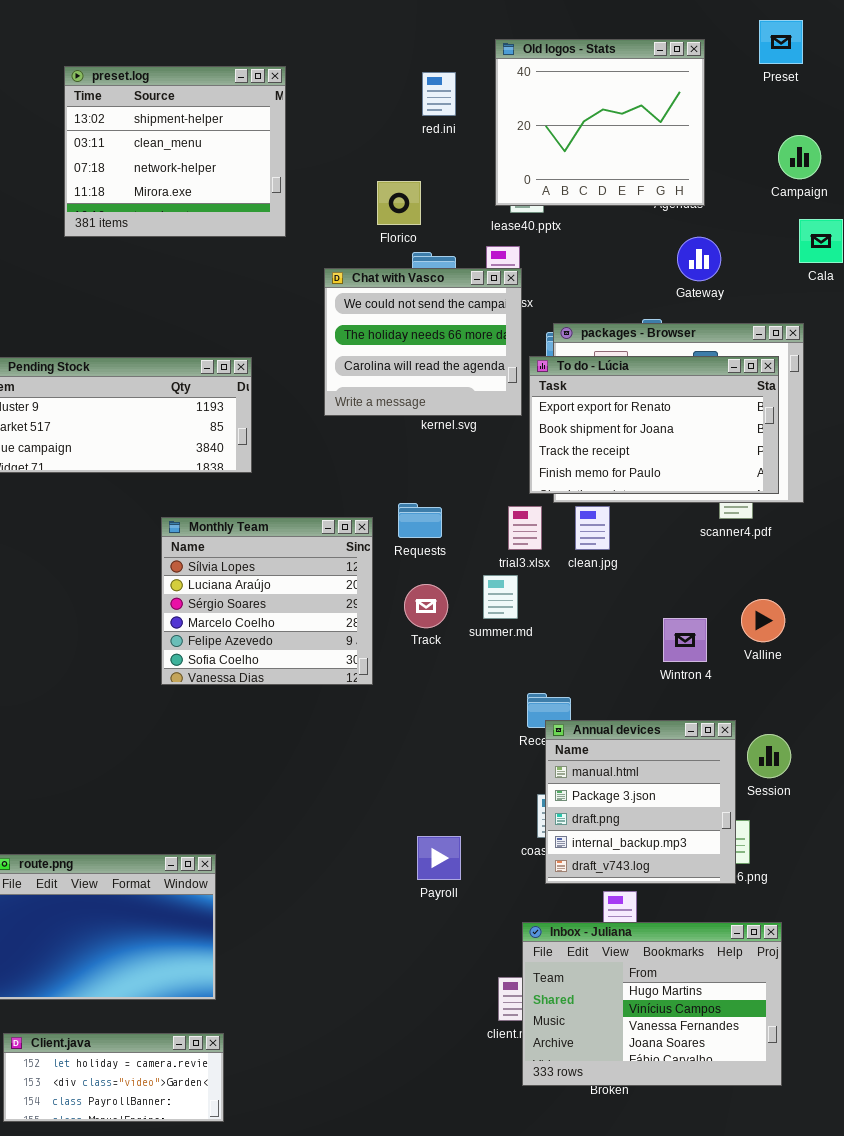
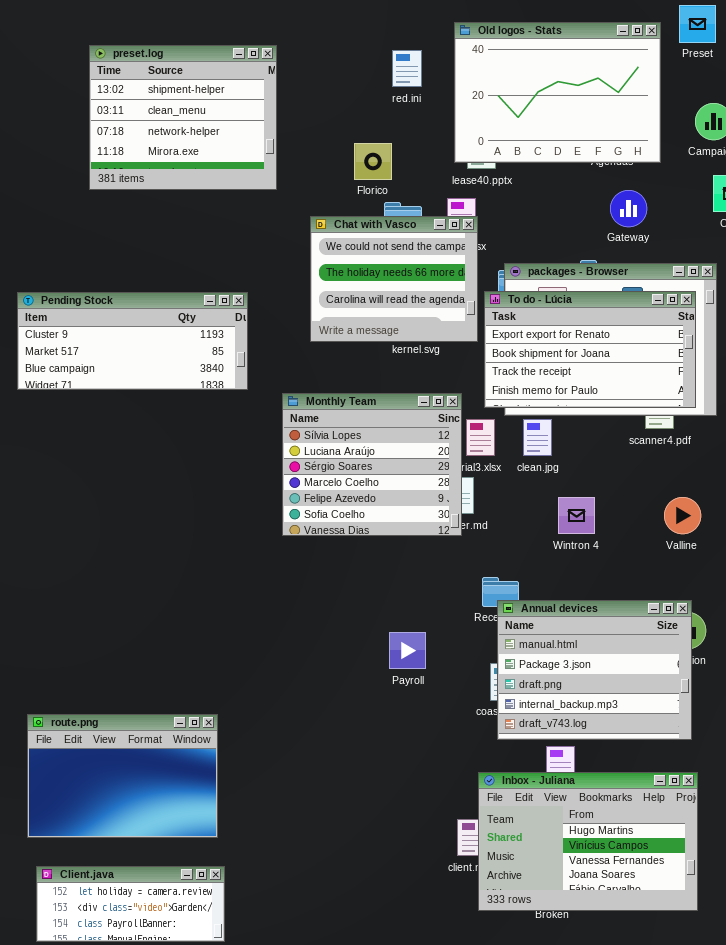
Old logos - Stats: [495,39,705,206] -> [454,22,661,163], resized
Monthly Team: [161,517,373,685] -> [282,393,462,536], moved
Wintron 4: [663,618,707,662] -> [558,497,595,534], moved
Annual devices: [545,720,736,884] -> [497,600,692,740], resized
Payroll: [417,836,461,880] -> [389,632,426,669], moved

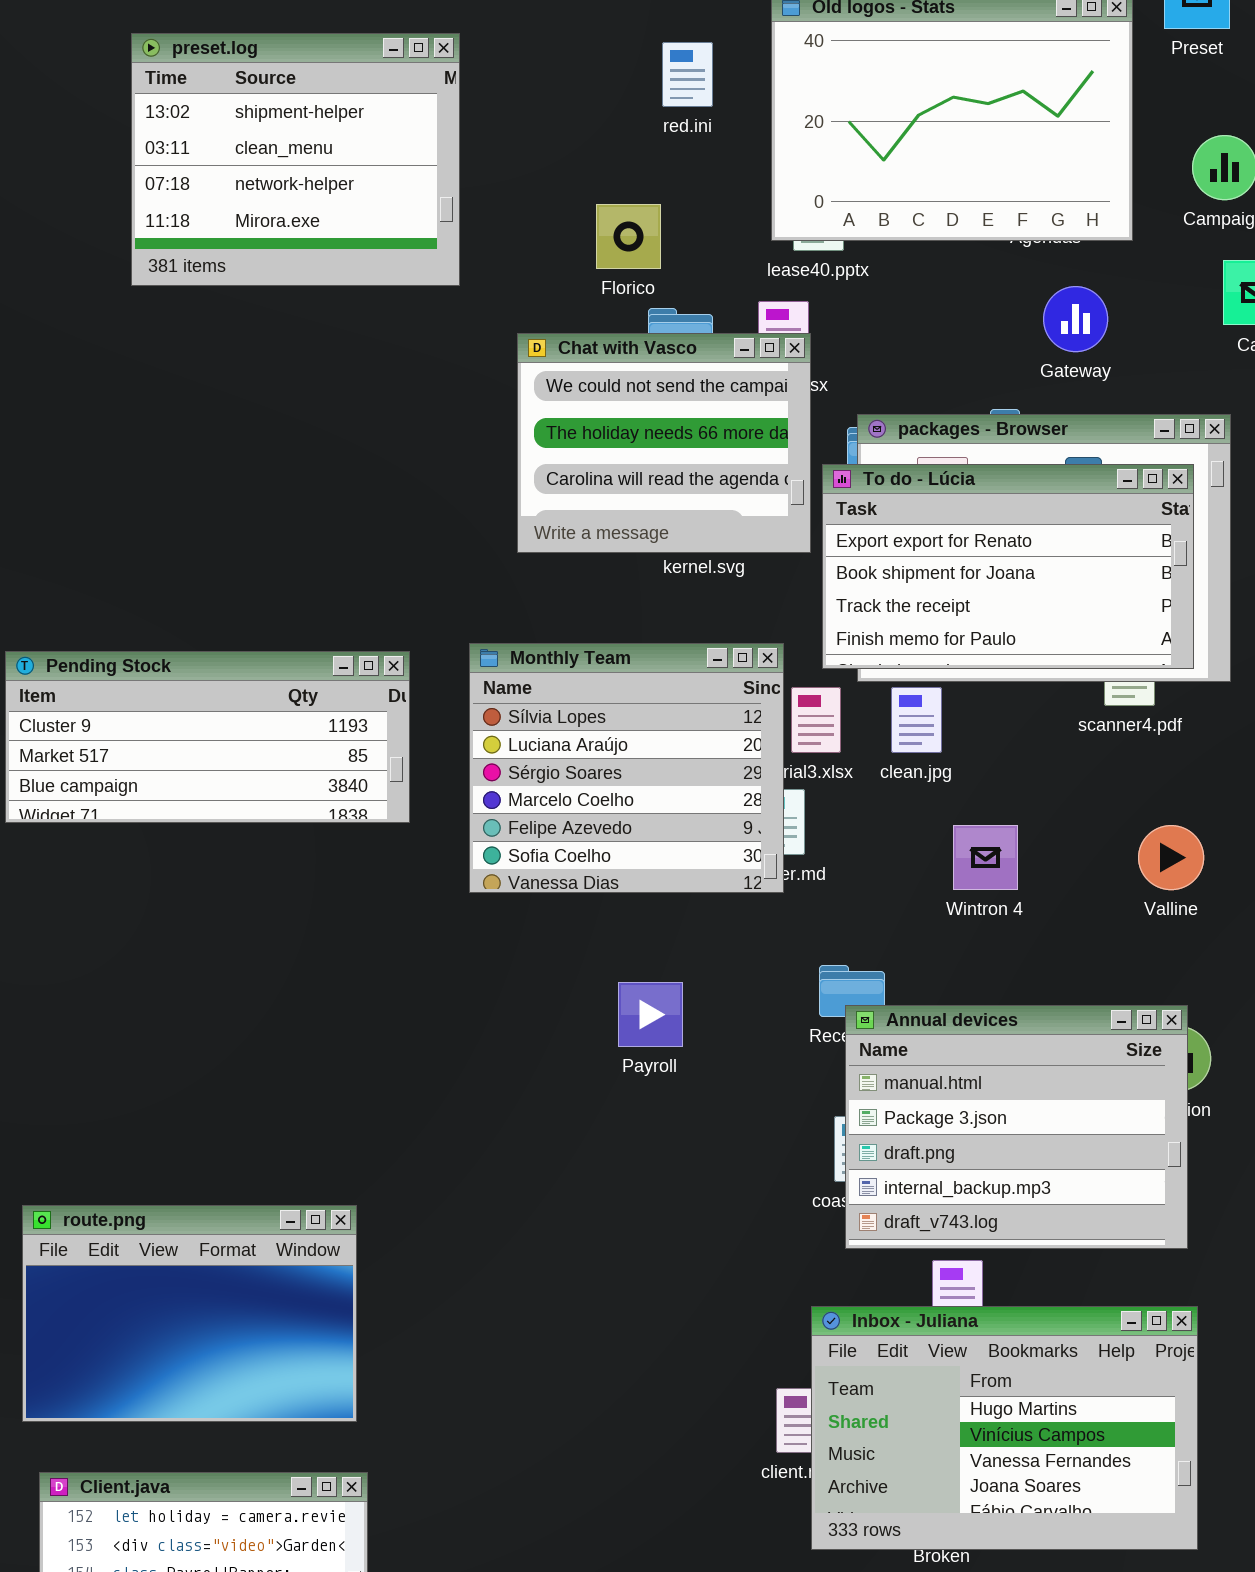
Pending Stock: [17,292,248,390] -> [5,651,410,823], moved
Payroll: [389,632,426,669] -> [618,982,683,1047], moved

